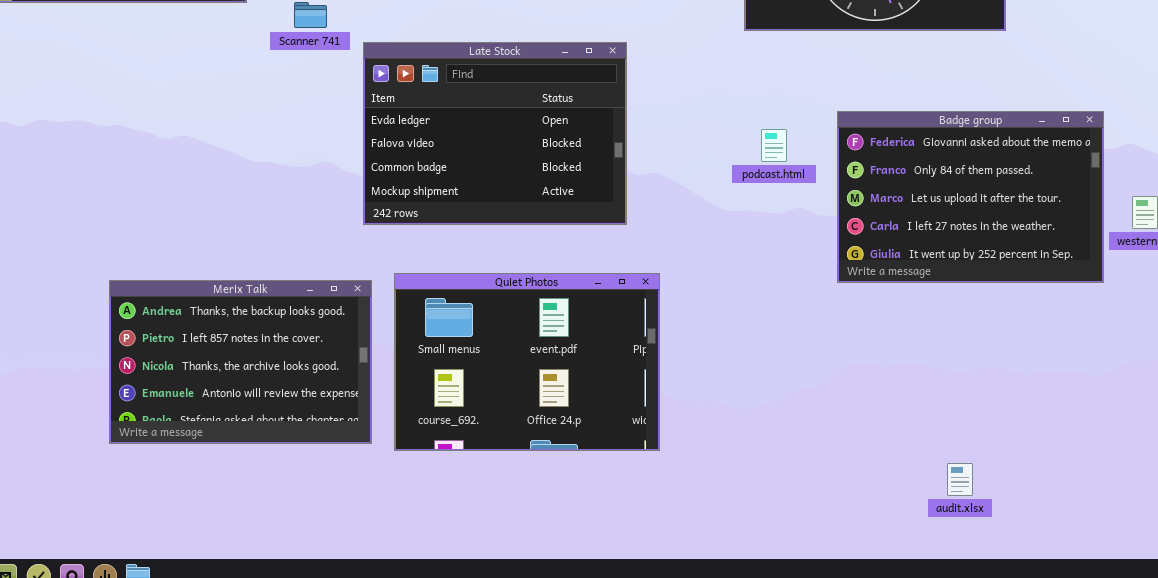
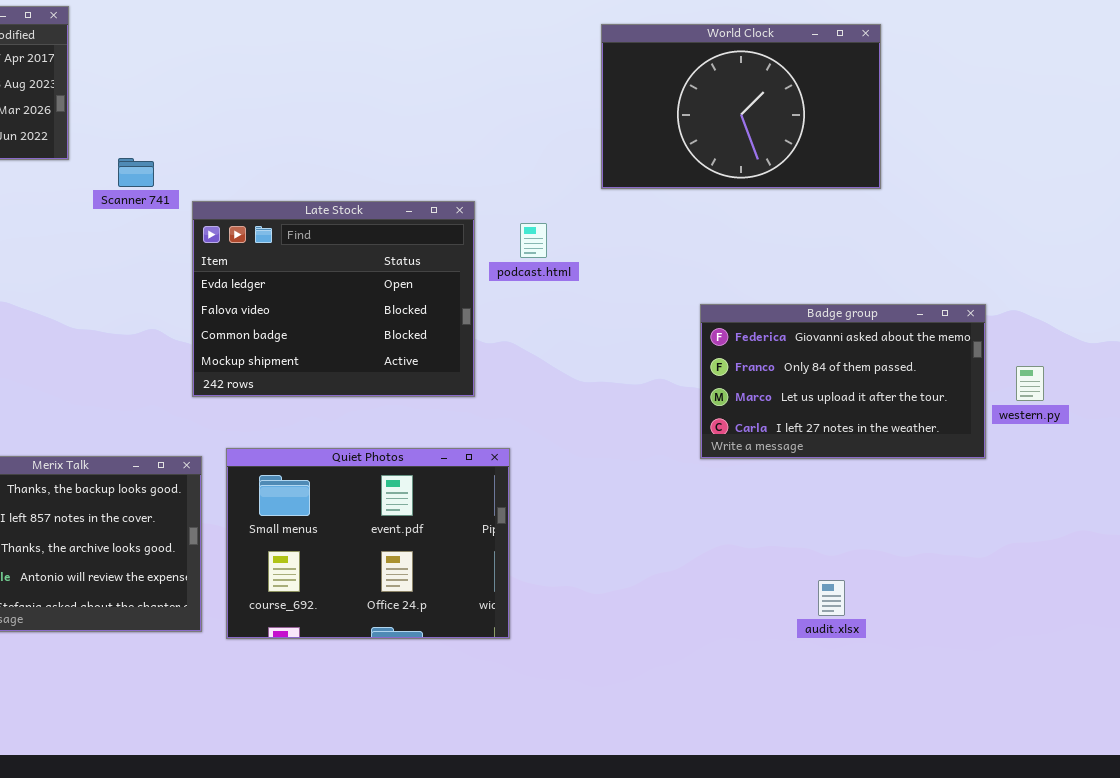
Badge group: [837,111,1104,283] -> [700,304,986,459], resized
podcast.html: [761,129,787,162] -> [520,223,547,258], moved
audit.xlsx: [947,463,973,496] -> [818,580,845,616], moved

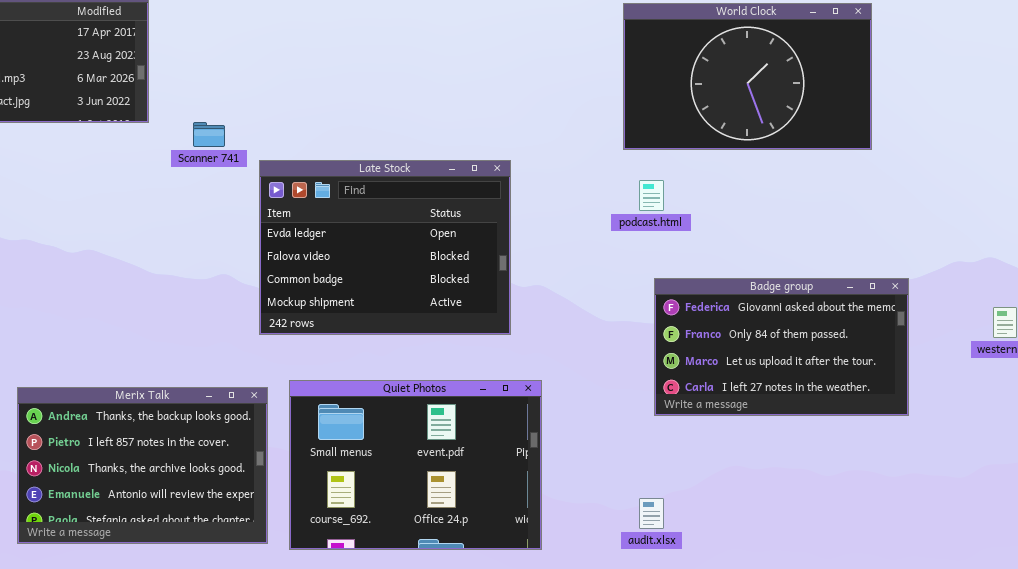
podcast.html: [520,223,547,258] -> [639,180,664,211], moved
Badge group: [700,304,986,459] -> [654,278,909,416], moved
audit.xlsx: [818,580,845,616] -> [639,498,664,529], moved

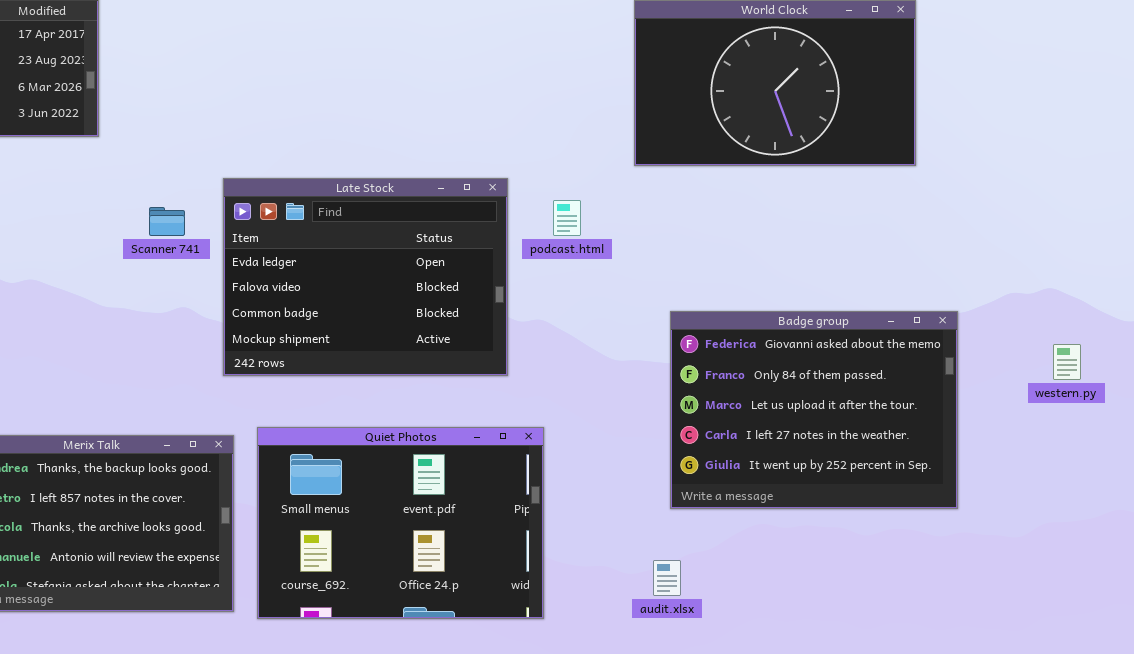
Scanner 741: [193,122,225,147] -> [149,207,185,236], moved
podcast.html: [639,180,664,211] -> [553,200,581,236], moved
Badge group: [654,278,909,416] -> [670,311,958,509], resized

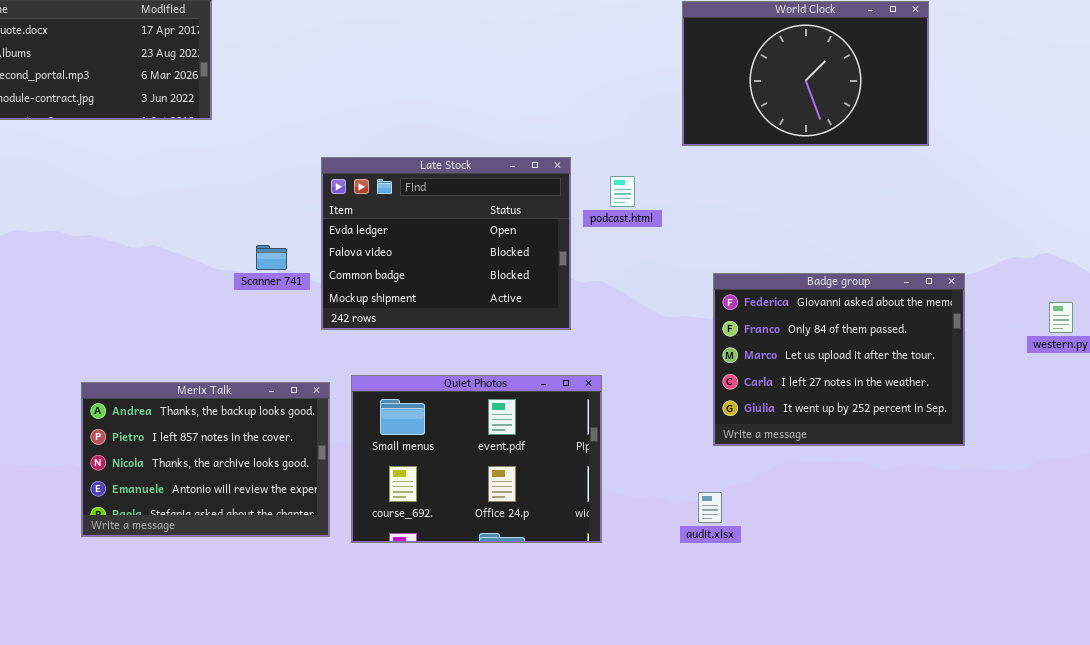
Scanner 741: [149,207,185,236] -> [256,245,287,270], moved

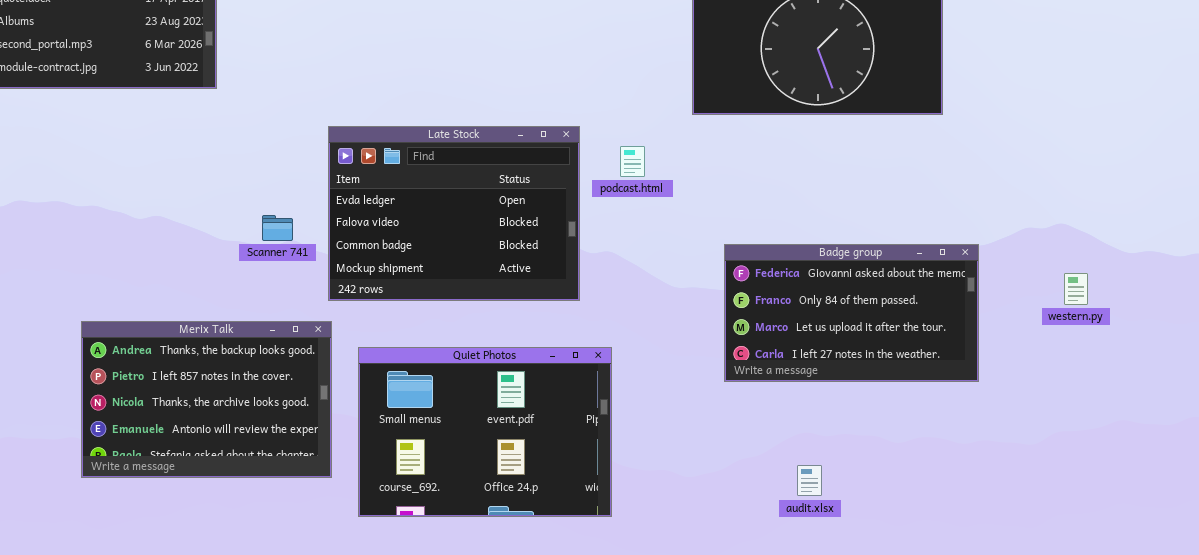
Badge group: [713,273,965,446] -> [724,244,979,382], resized
Merix Talk: [81,382,330,537] -> [81,321,332,478], moved
audit.xlsx: [698,492,722,523] -> [797,465,822,496], moved

